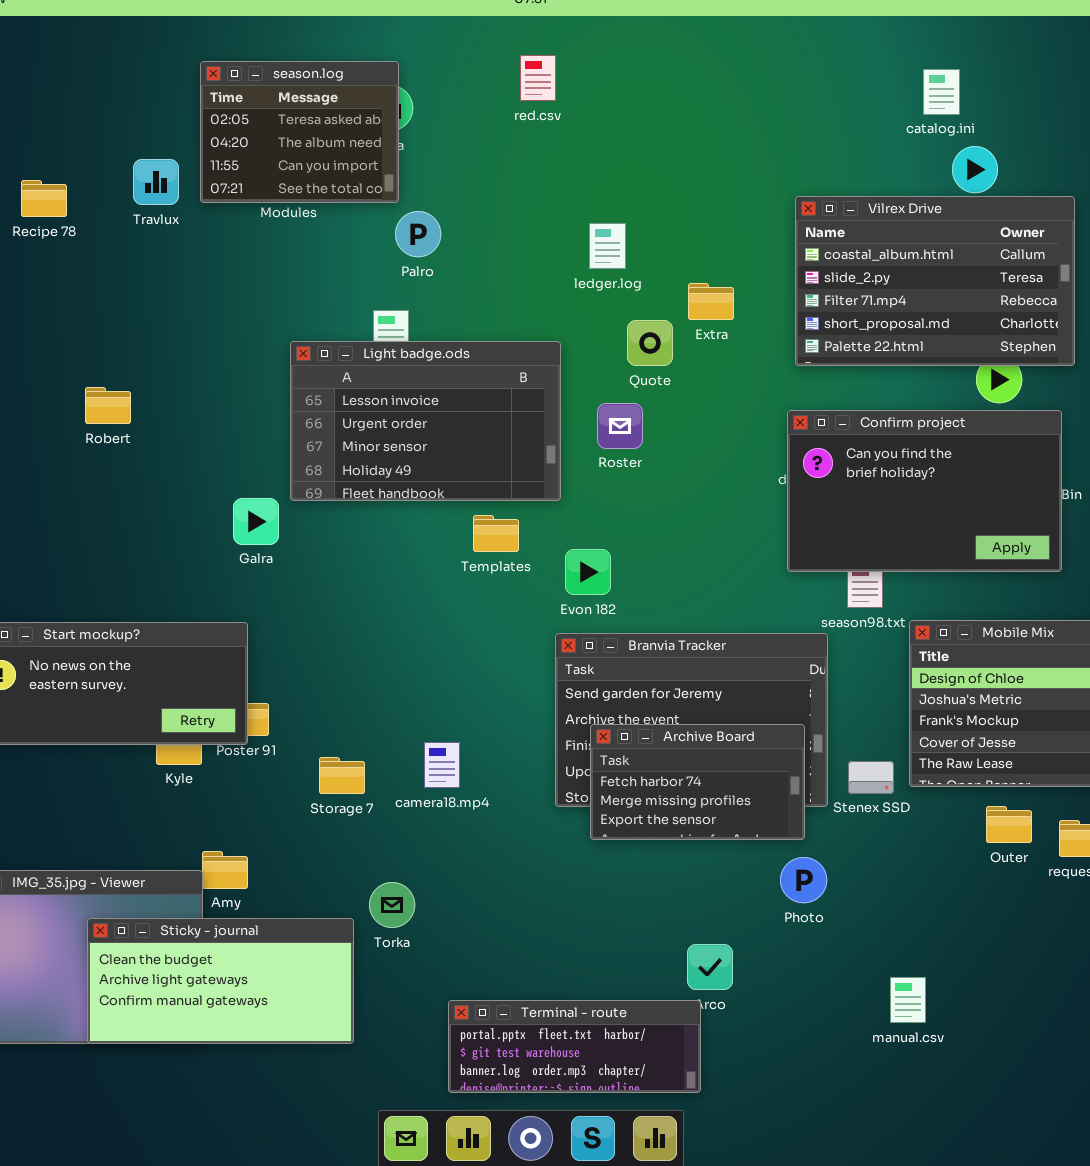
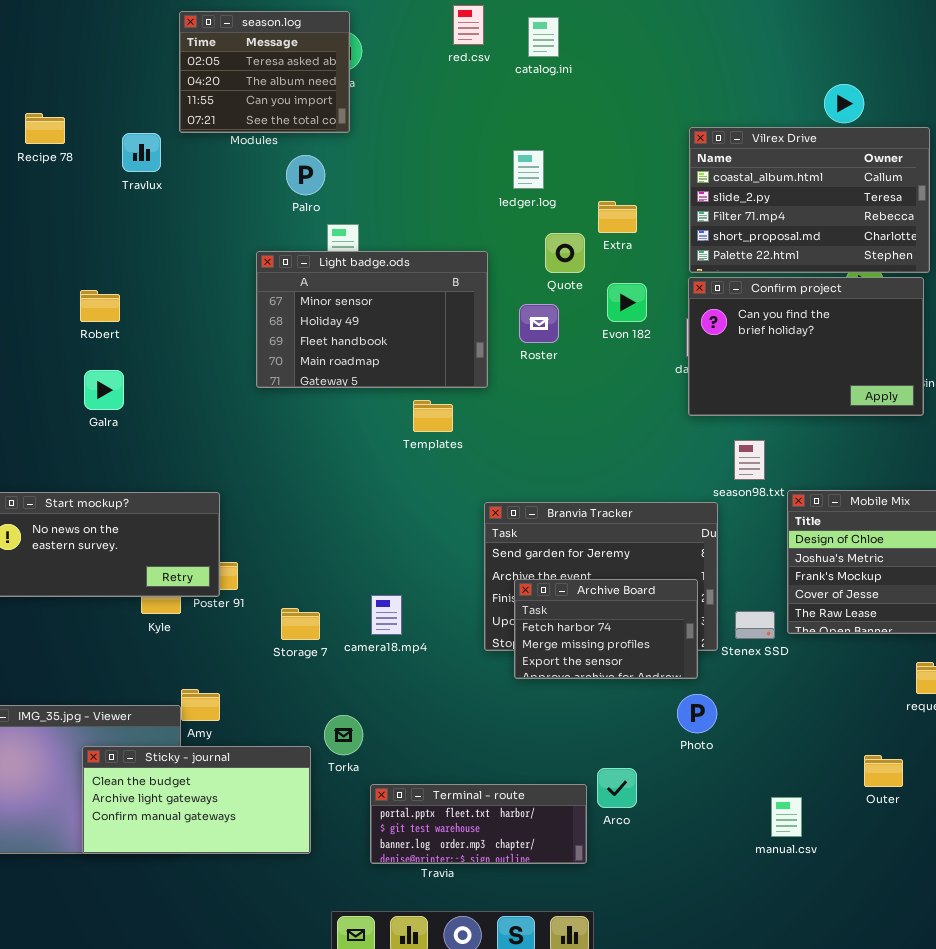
catalog.ini: [923,69,960,115] -> [528,17,559,57], moved
Travlux: [133,159,179,205] -> [122,133,161,172], moved
Palro: [395,211,441,257] -> [286,155,325,195], moved
Light badge.ods: [290,341,561,501] -> [256,251,488,388], scrolled down 2 rows
Confirm project: [787,410,1062,572] -> [688,277,924,416], moved
Galra: [233,498,279,545] -> [84,370,124,410], moved
Evon 182: [565,549,611,595] -> [607,283,647,322], moved
Outer: [986,806,1032,843] -> [864,755,903,787], moved
Terminal - route: [448,1000,701,1093] -> [370,784,587,864], moved

